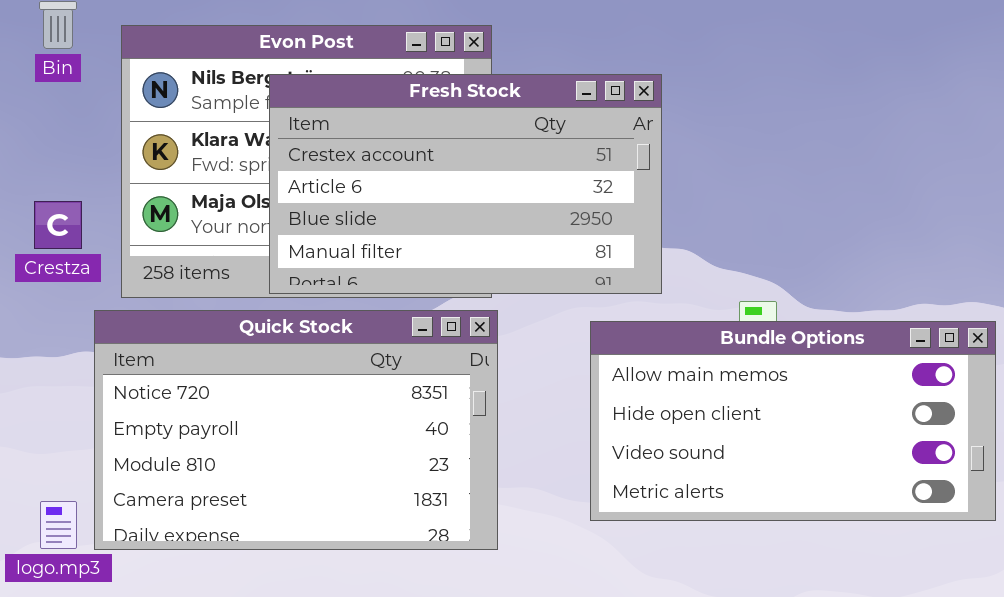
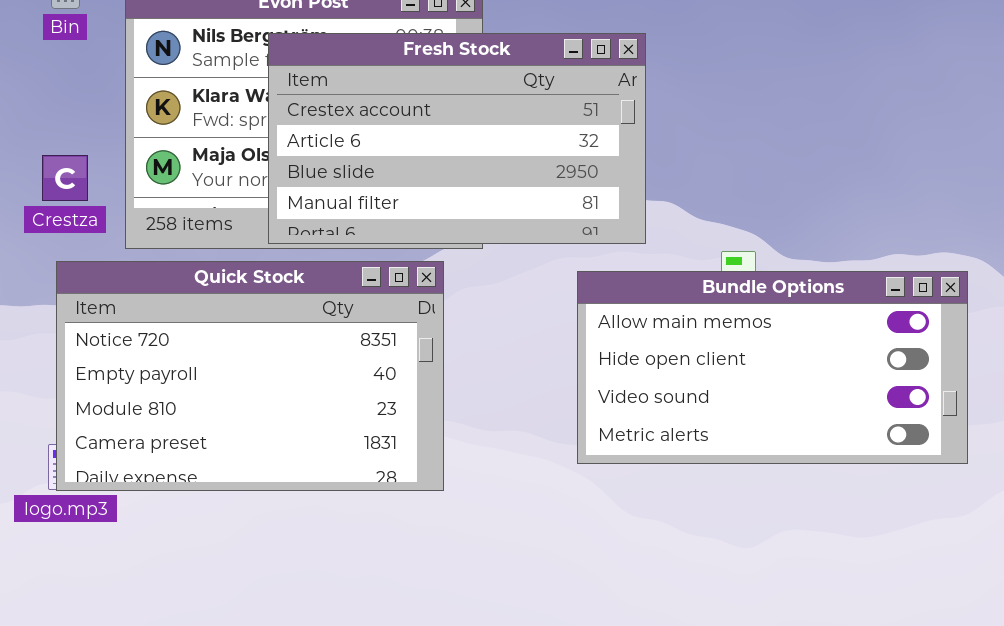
Quick Stock: [94,310,498,550] -> [56,261,444,491], moved

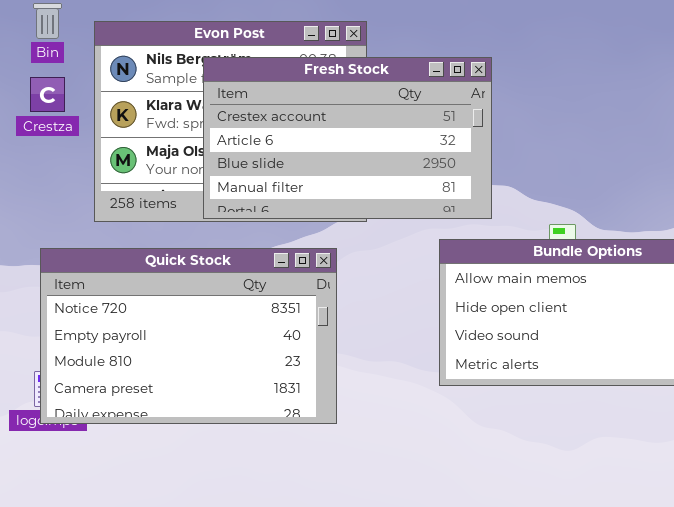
Crestza: [42,155,88,201] -> [30,77,65,112], moved
Quick Stock: [56,261,444,491] -> [40,248,337,424], moved

